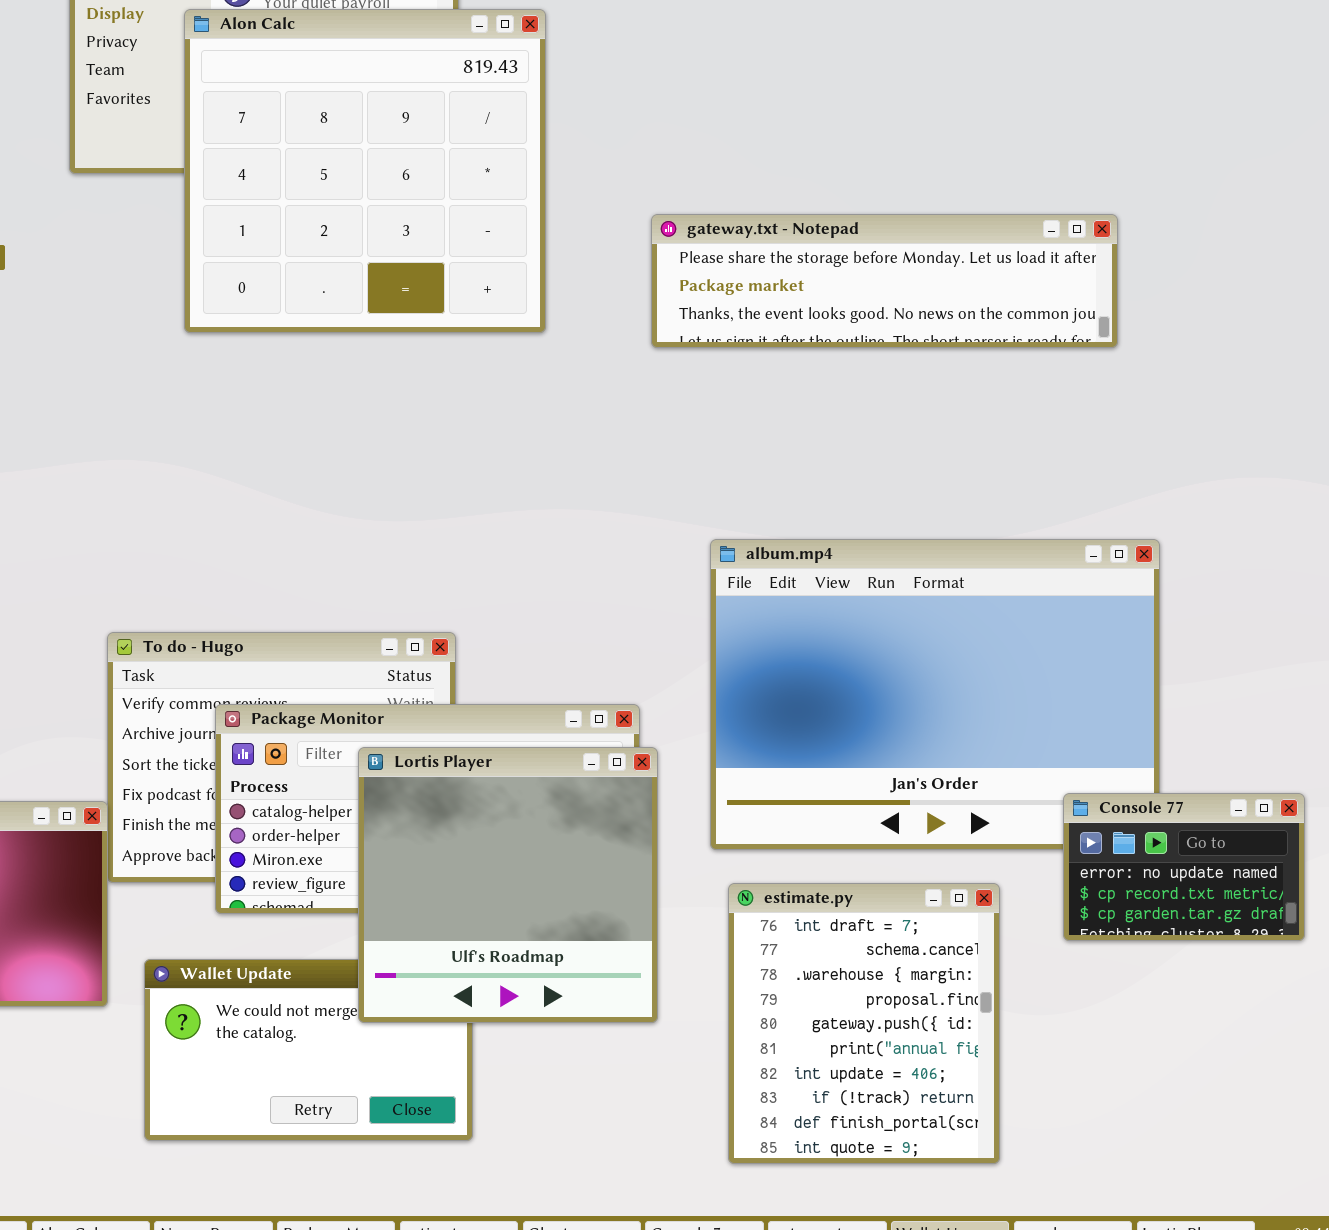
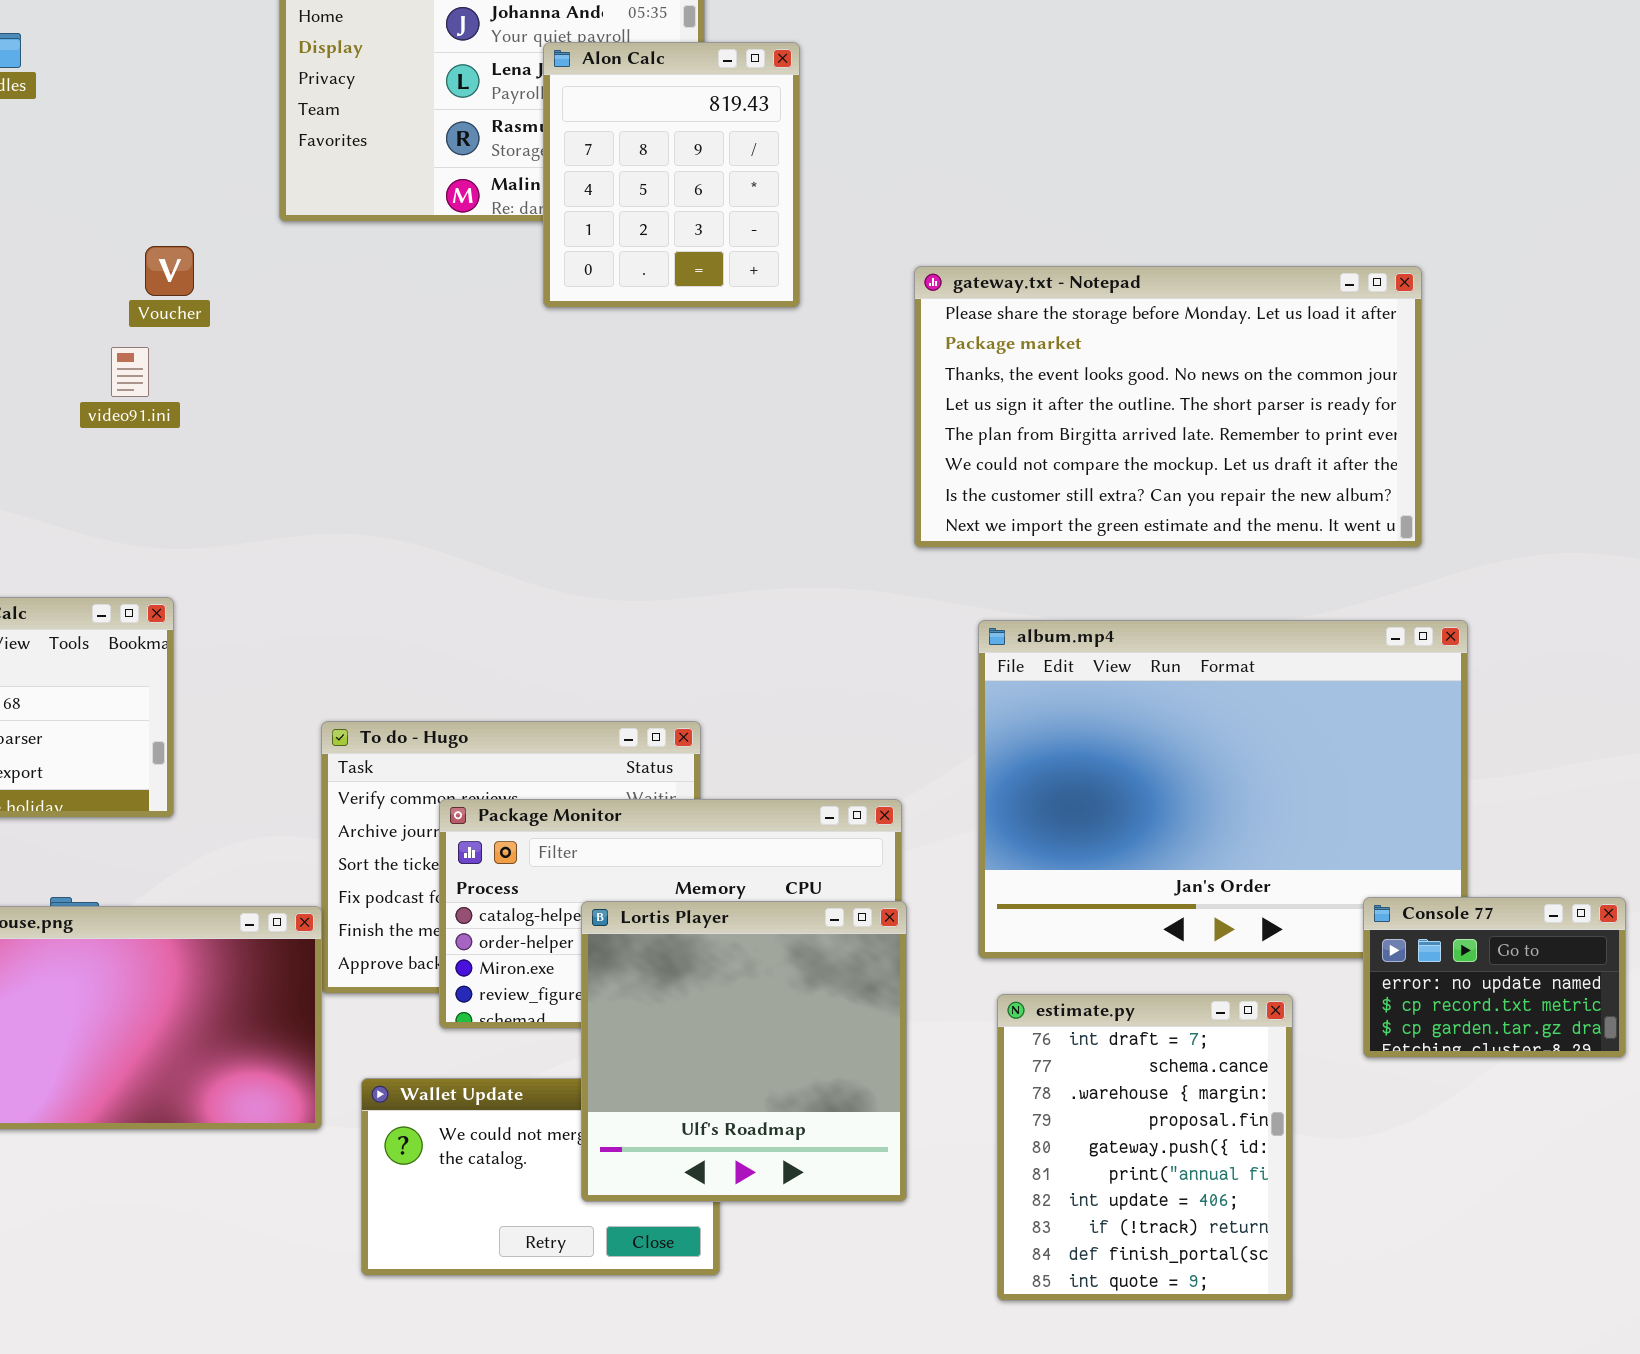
Alon Calc: [184,9,546,333] -> [543,42,800,308], resized
gateway.txt - Notepad: [651,214,1118,348] -> [914,266,1422,548], resized
Lortis Player: [358,747,658,1023] -> [581,901,907,1202], moved

